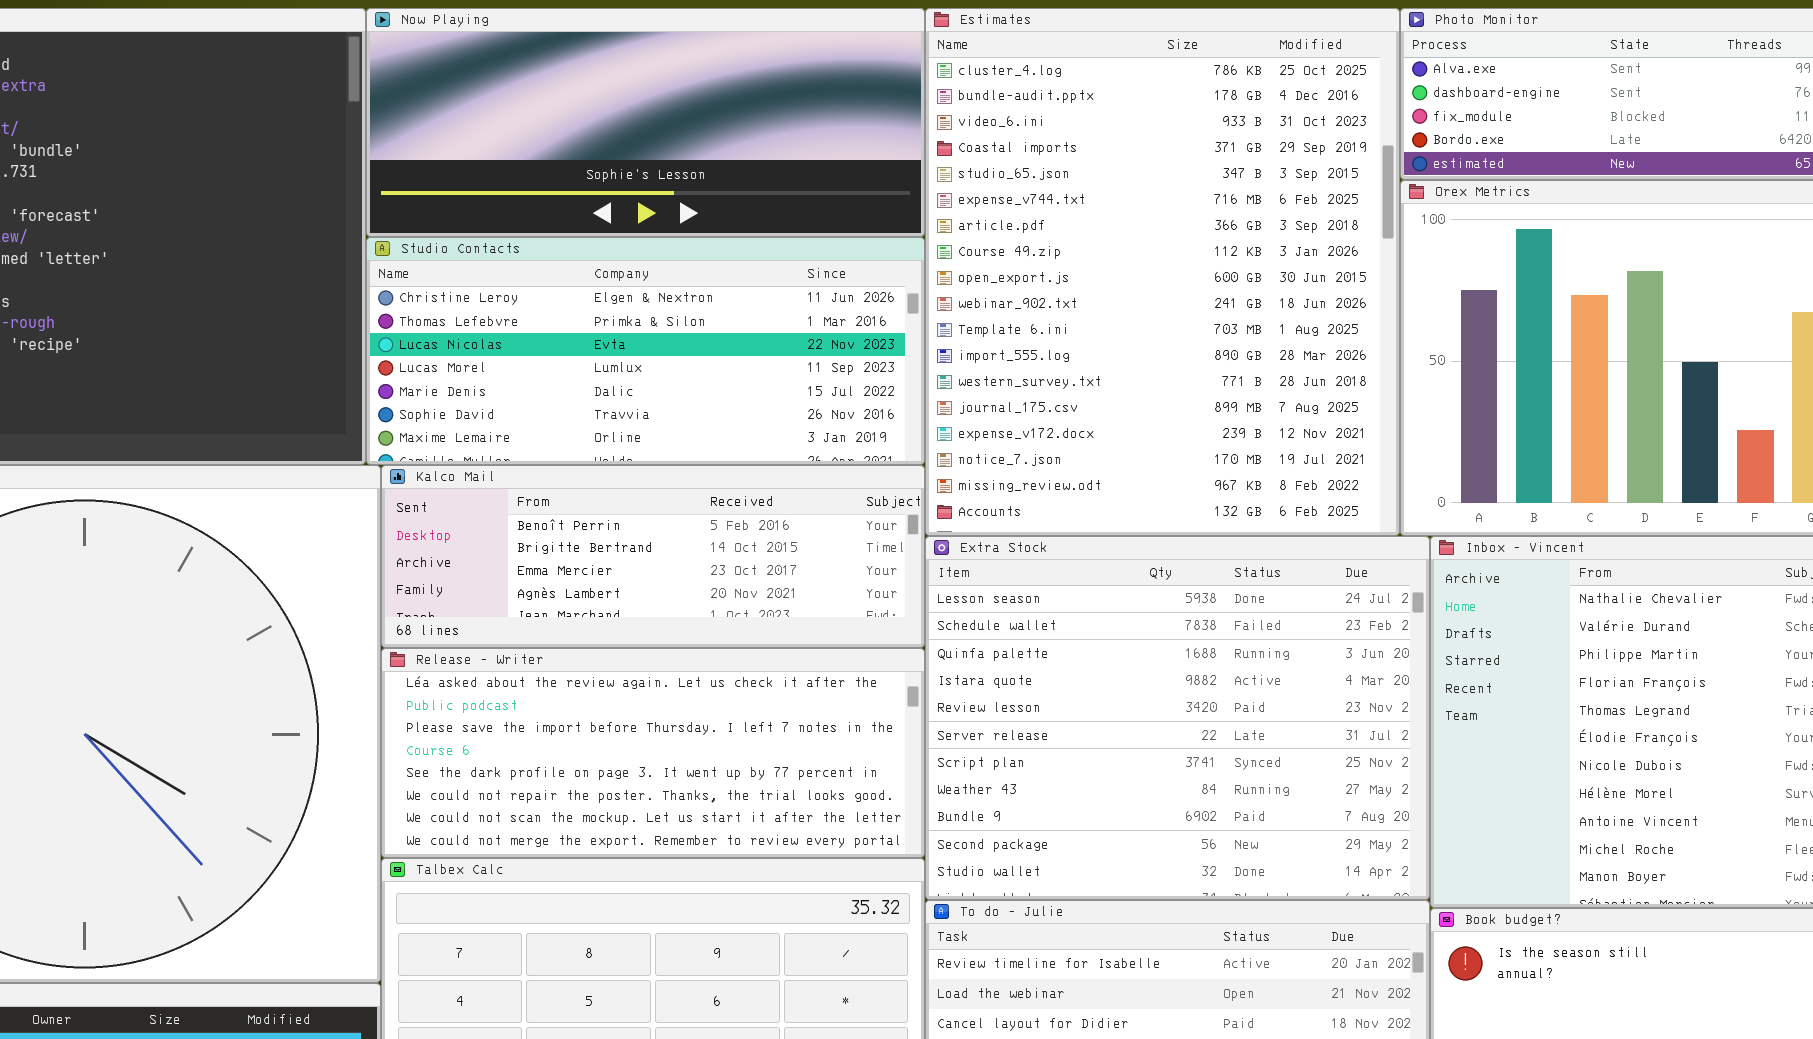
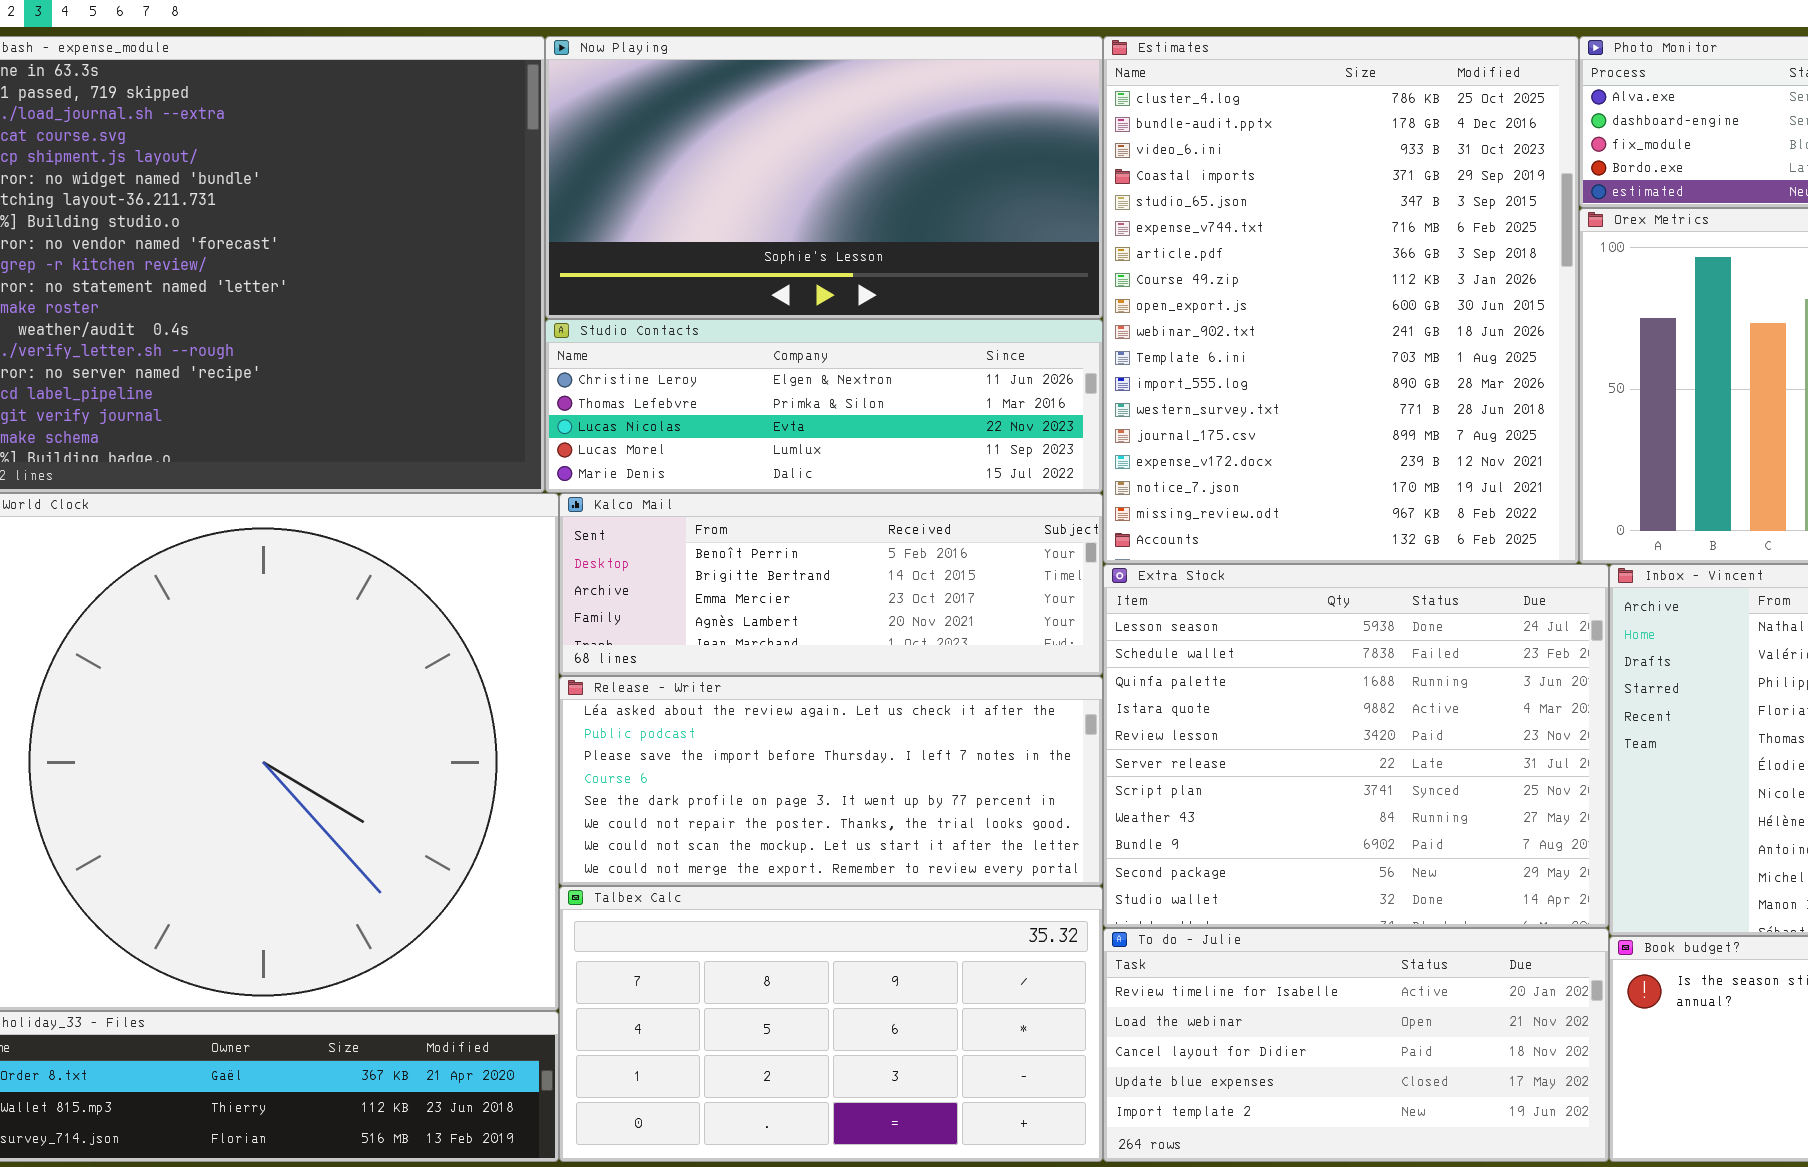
Now Playing: [366,8,925,237] -> [545,36,1103,319], resized
Studio Contacts: [366,237,925,465] -> [545,319,1103,493], resized

